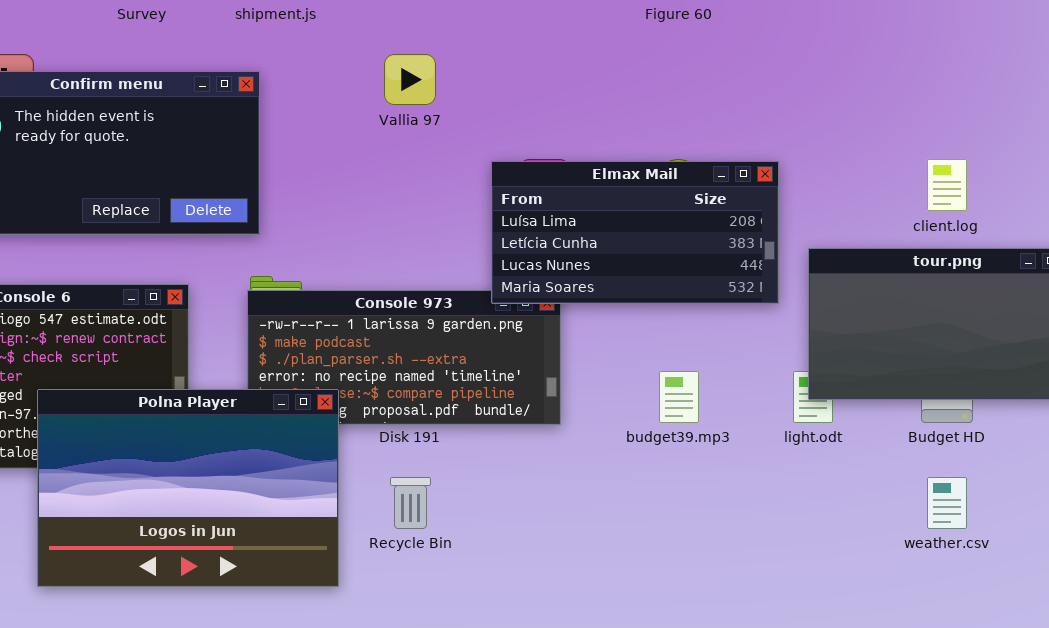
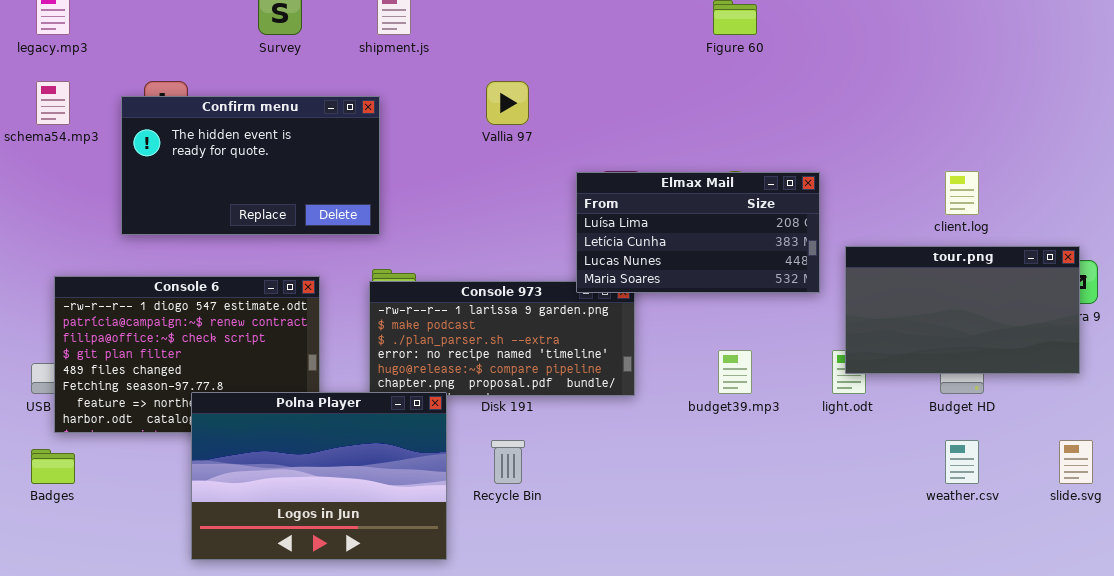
Polna Player: [37,389,339,587] -> [191,392,447,560], moved

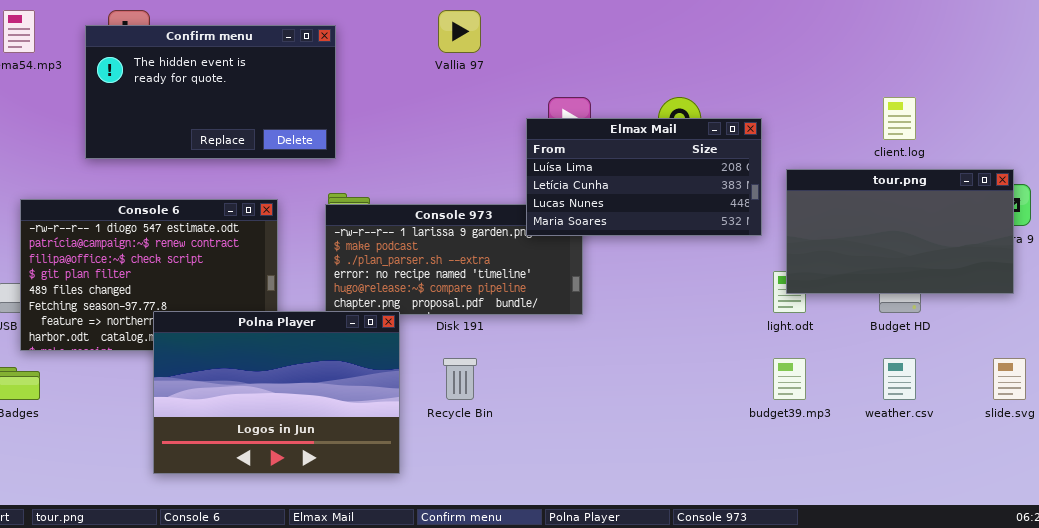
Elmax Mail: [576,172,820,293] -> [526,118,762,236], moved
budget39.mp3: [718,350,752,394] -> [773,358,806,400], moved

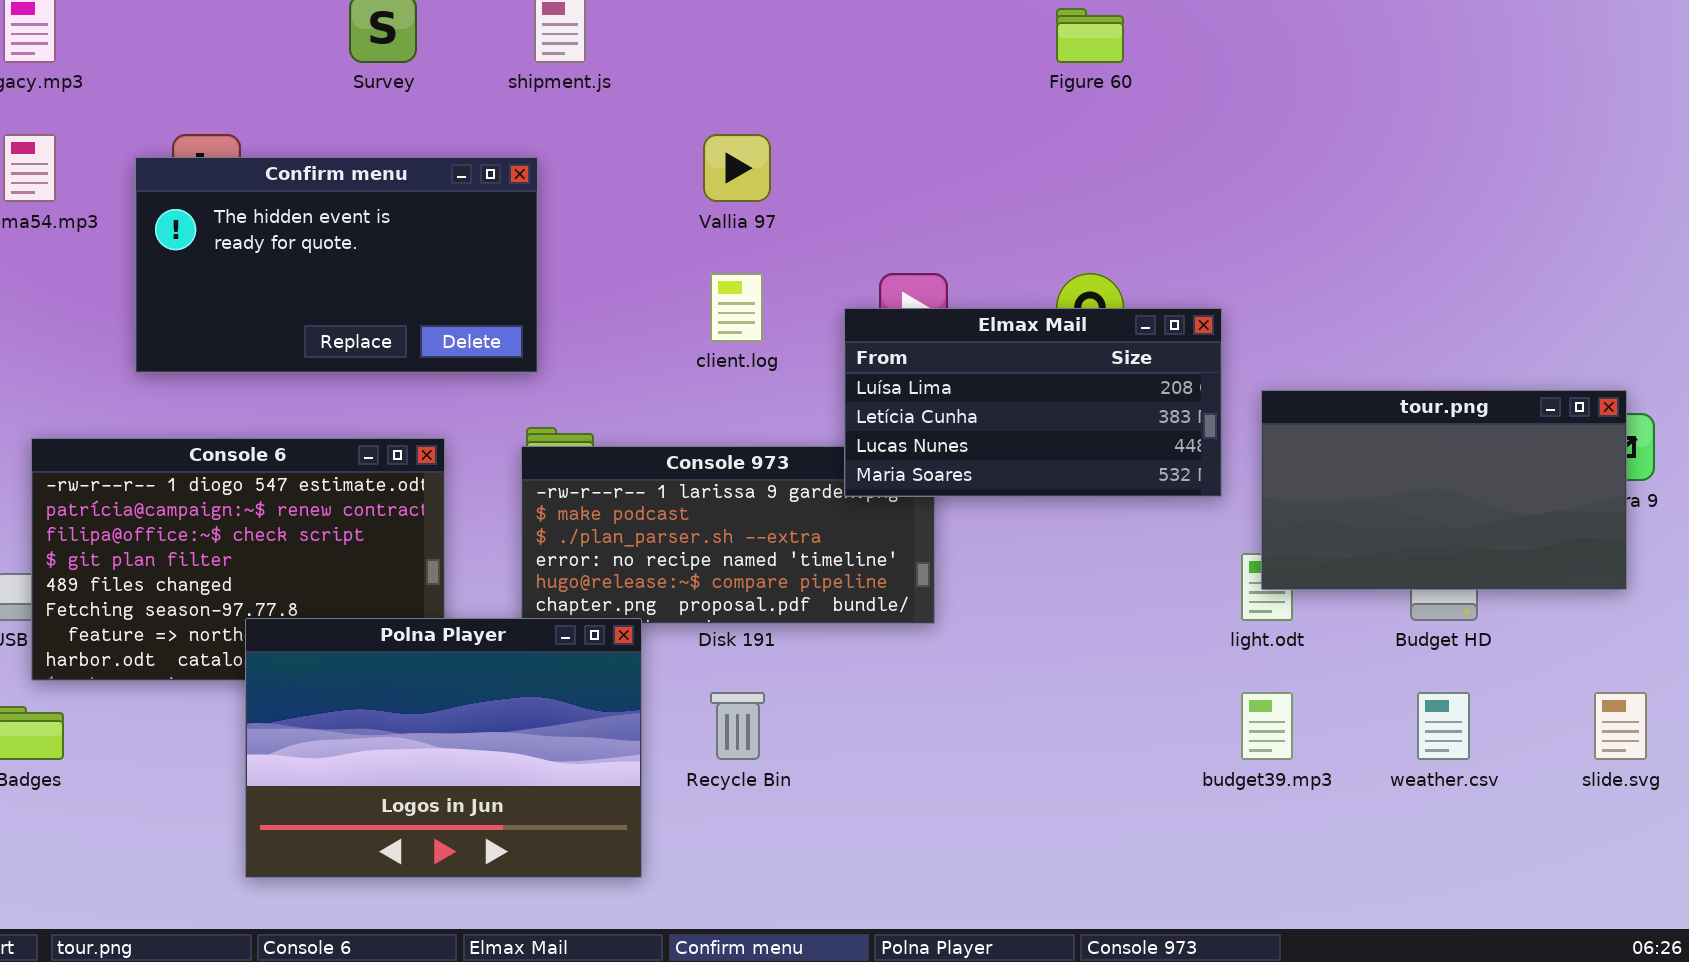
client.log: [883,97,916,140] -> [710,273,763,342], moved

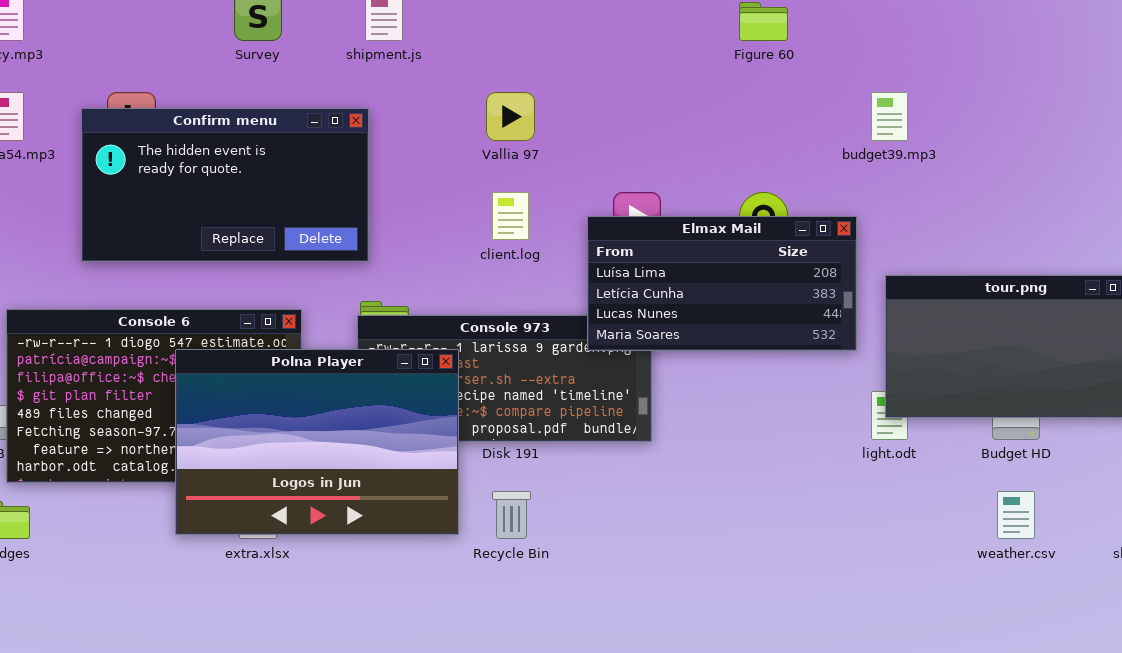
Polna Player: [245,618,642,878] -> [175,349,459,535], moved
budget39.mp3: [1241,692,1293,760] -> [871,92,908,141], moved

